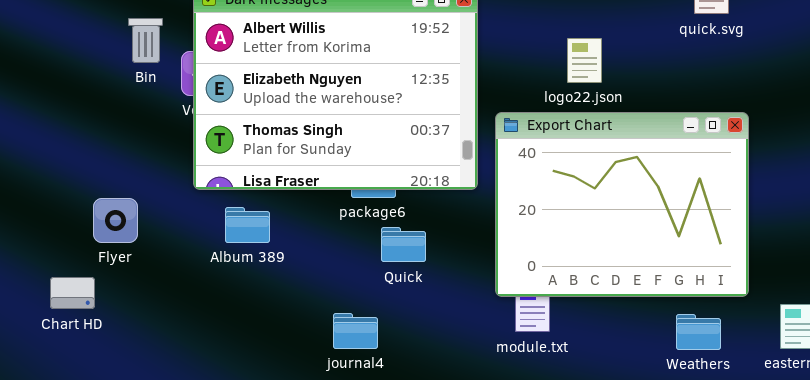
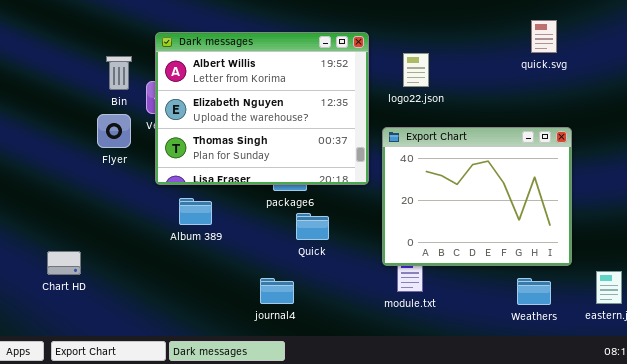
logo22.json: [567,38,602,83] -> [403,53,429,87], moved
Flyer: [93,198,138,243] -> [97,114,131,148], moved

